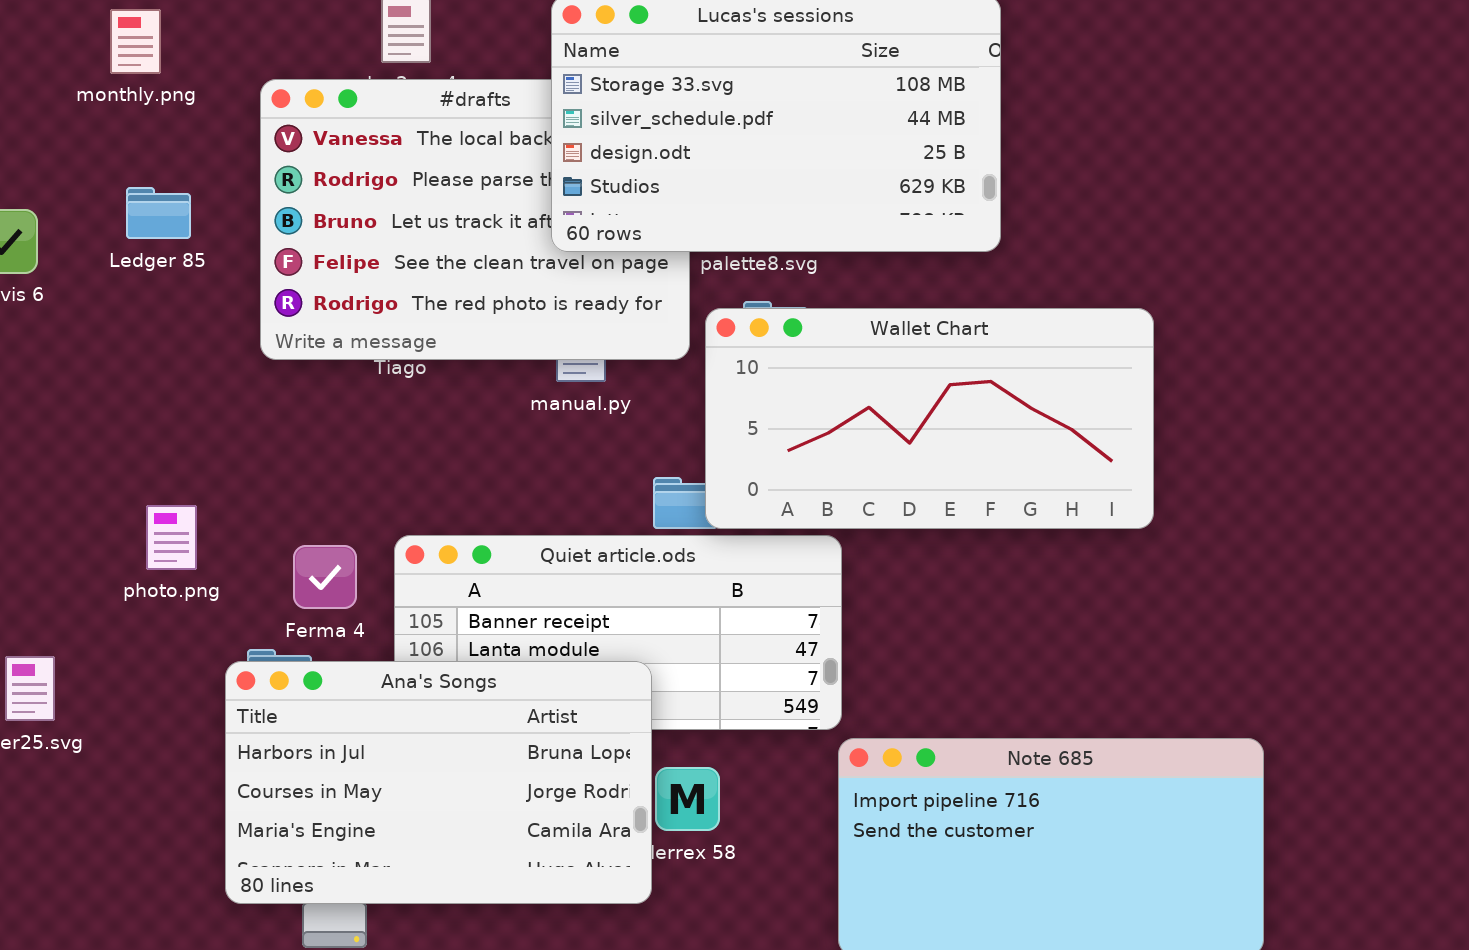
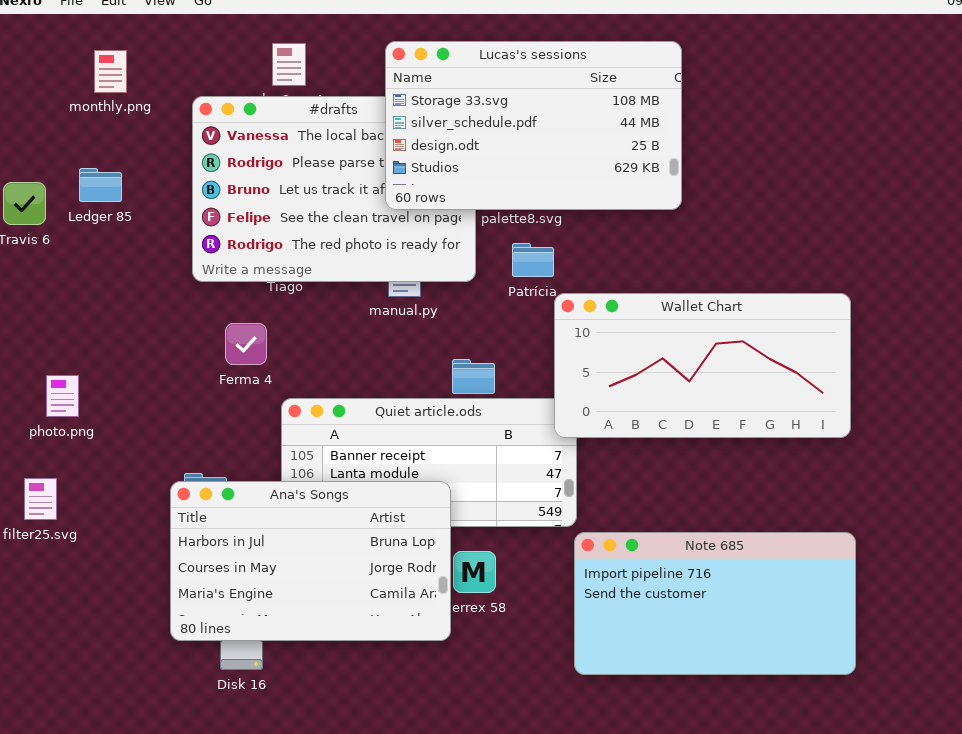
Ledger 85: [126,187,191,239] -> [79,168,122,202], moved
Wallet Chart: [705,308,1154,529] -> [554,293,851,438], moved
photo.png: [146,505,197,570] -> [46,375,79,417], moved
Ferma 4: [293,545,357,609] -> [225,323,267,365], moved

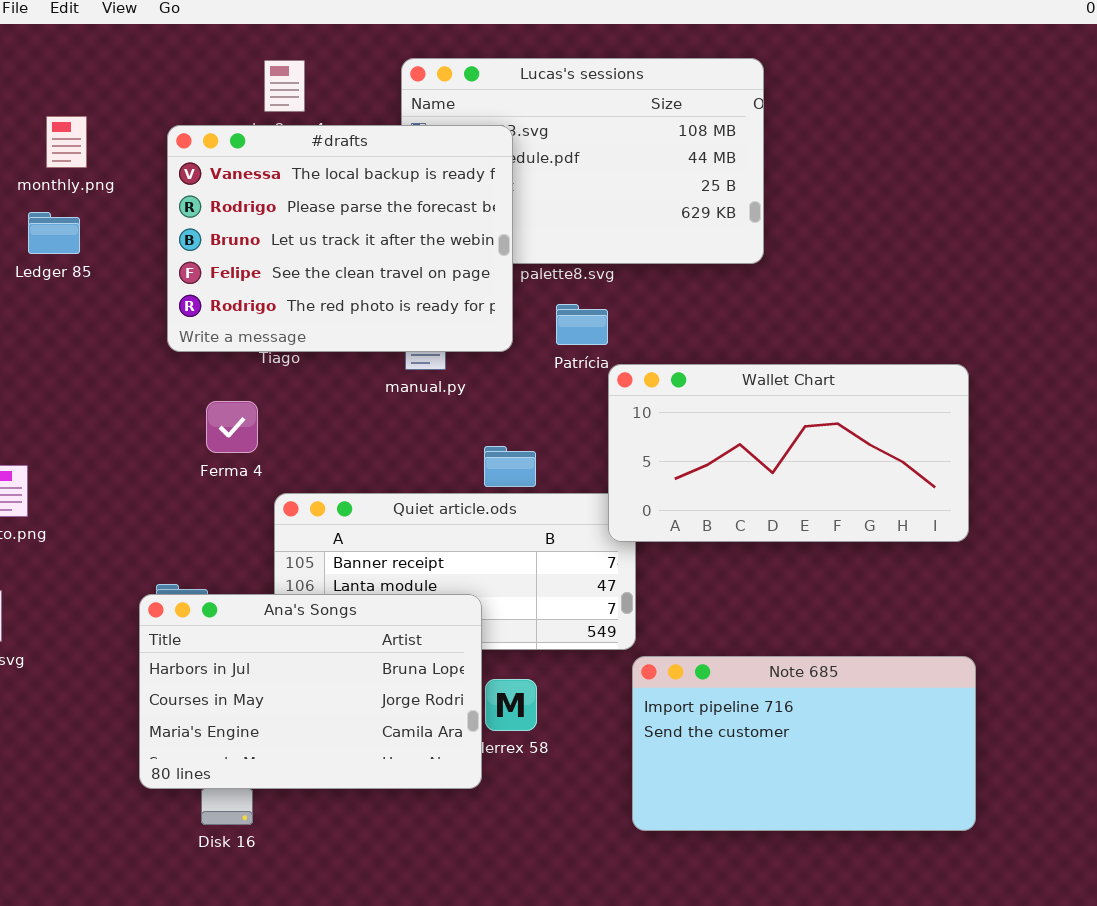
monthly.png: [94,50,127,93] -> [46,116,87,168], moved
#drafts: [192,96,476,282] -> [167,125,513,352], raised

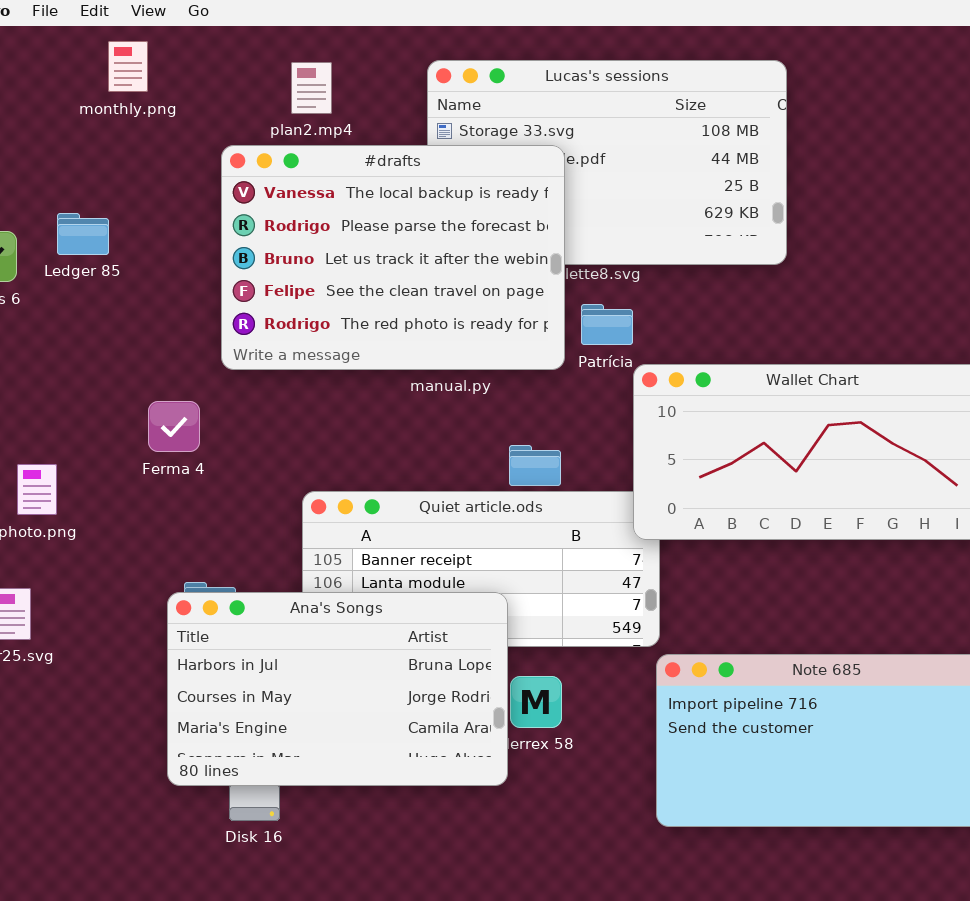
monthly.png: [46,116,87,168] -> [108,41,148,92], moved
#drafts: [167,125,513,352] -> [221,145,565,370], moved
Ferma 4: [206,401,258,453] -> [148,401,200,452], moved

